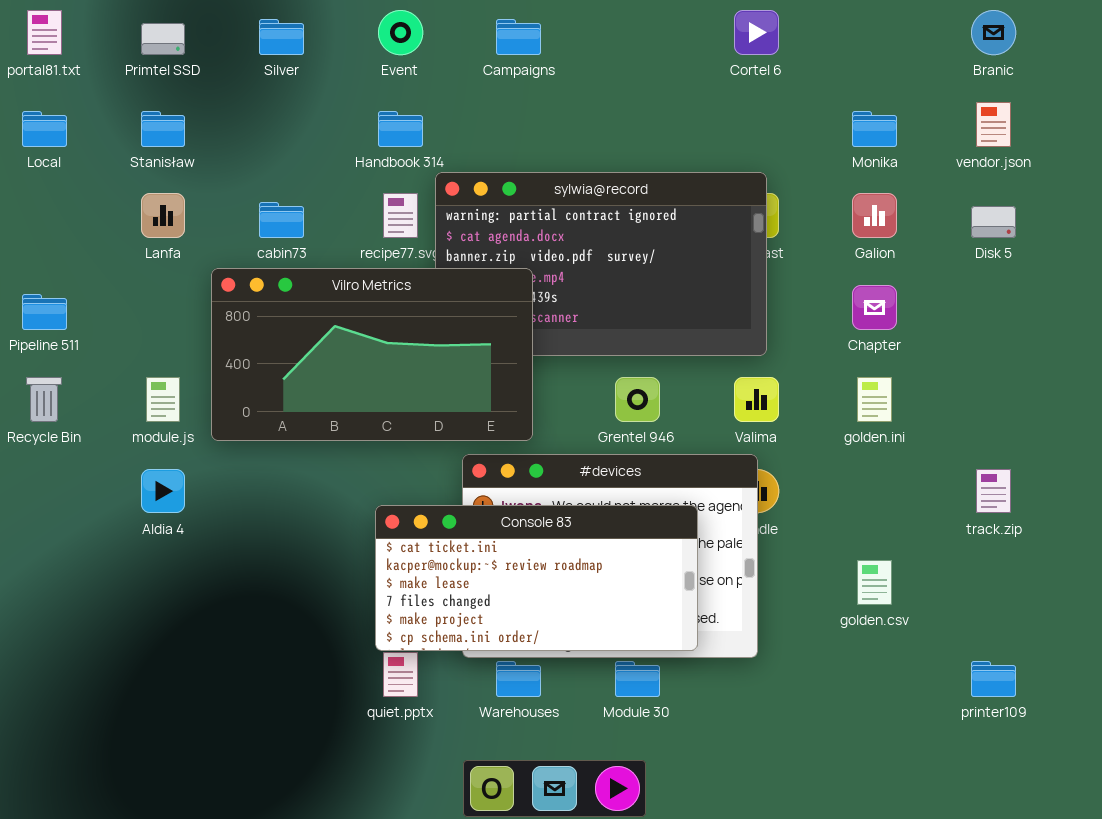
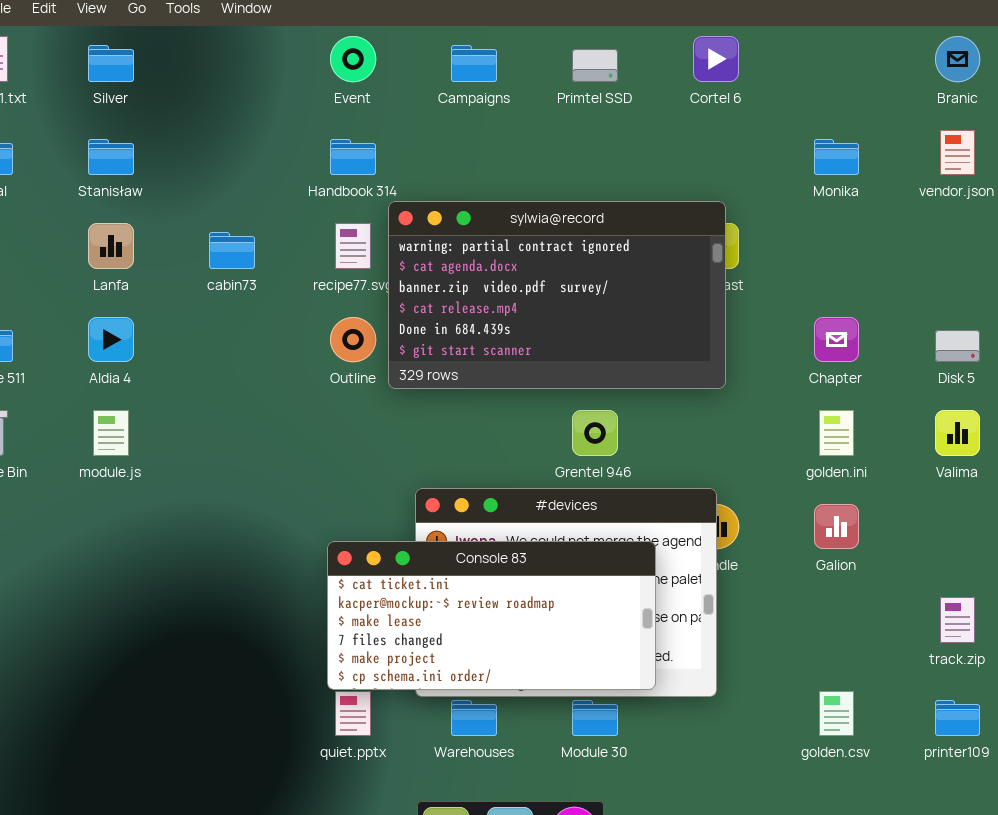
Silver: [259,19,304,55] -> [88,45,134,82], moved
Primtel SSD: [141,23,185,55] -> [572,49,618,82], moved
Galion: [852,193,897,238] -> [814,504,859,549], moved
Disk 5: [971,206,1016,238] -> [935,330,980,362], moved
Vilro Metrics: [211,268,533,441] -> none, closed
Valima: [734,377,779,422] -> [935,410,980,456], moved
Aldia 4: [141,469,185,513] -> [88,317,134,362], moved
track.zip: [976,469,1011,513] -> [940,597,975,643], moved
golden.csv: [857,560,892,605] -> [819,691,854,736], moved

